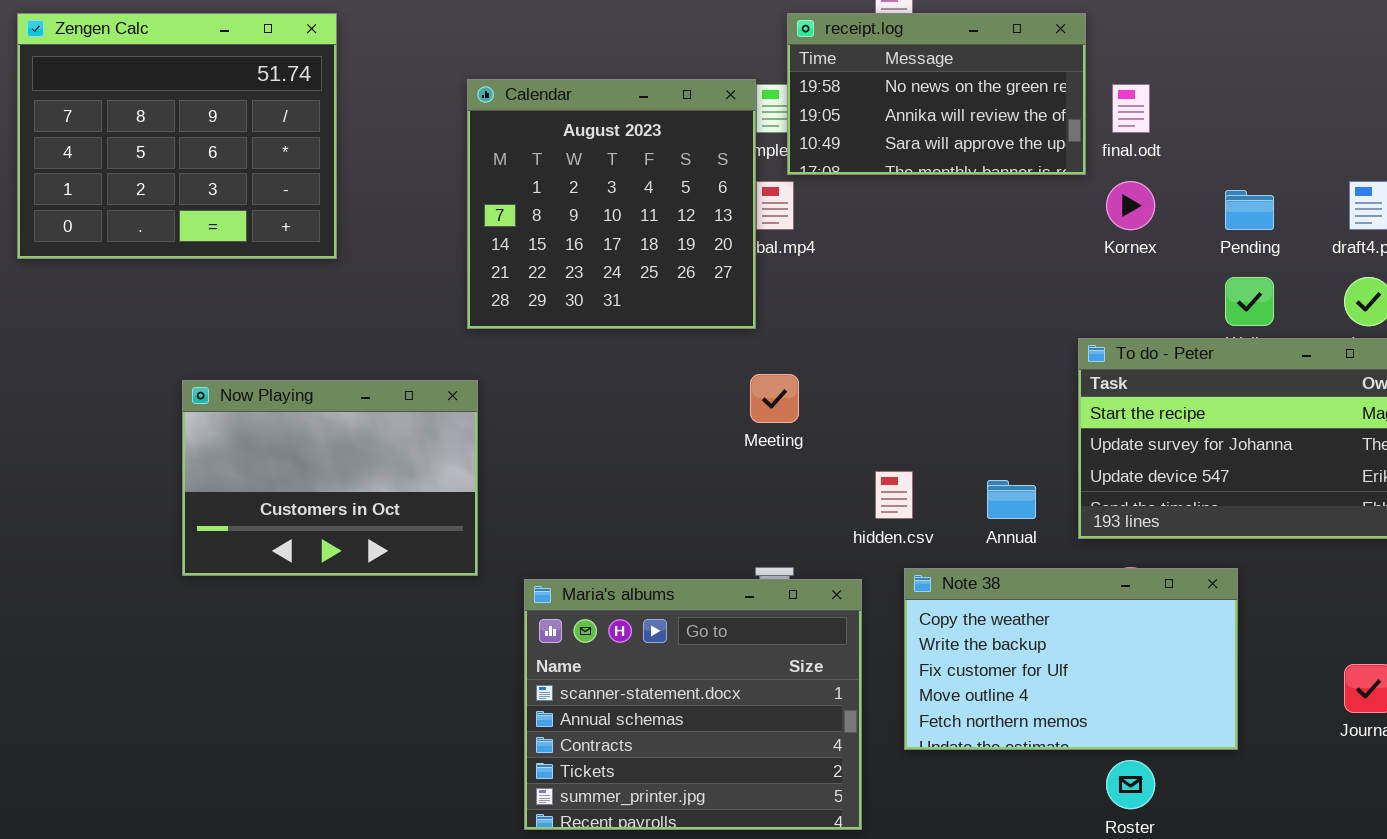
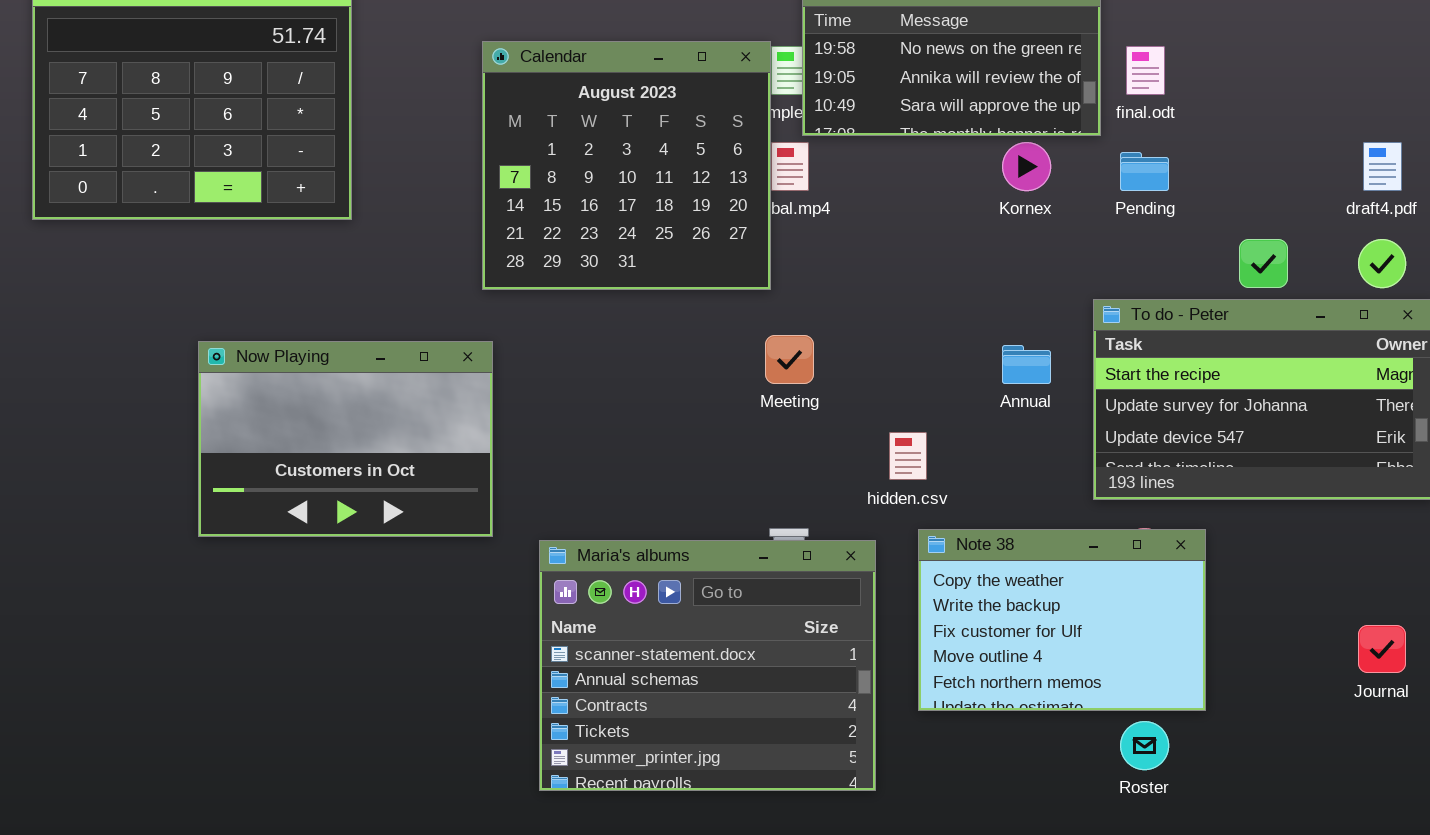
Kornex: [1106,181,1155,230] -> [1002,142,1051,191], moved
Pending: [1225,190,1274,230] -> [1120,152,1169,191], moved
Annual: [987,480,1036,519] -> [1002,345,1051,384], moved
Note 38: [904,568,1238,750] -> [918,529,1206,711], resized

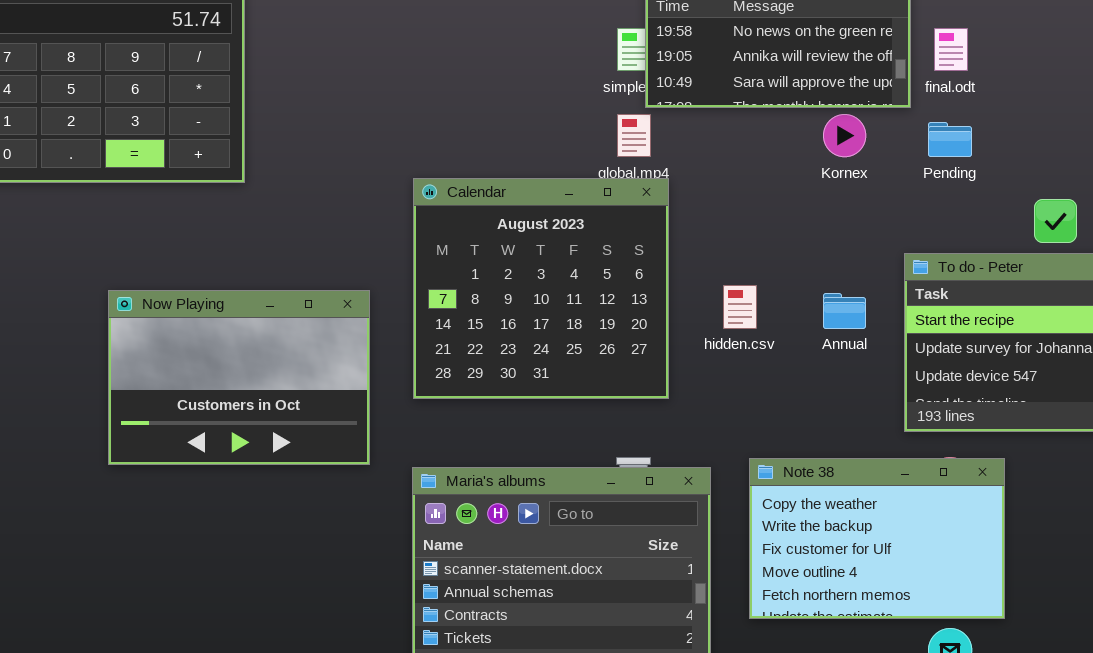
Calendar: [482,41,771,290] -> [413,178,669,399], moved
hidden.csv: [889,432,927,480] -> [723,285,757,329], moved

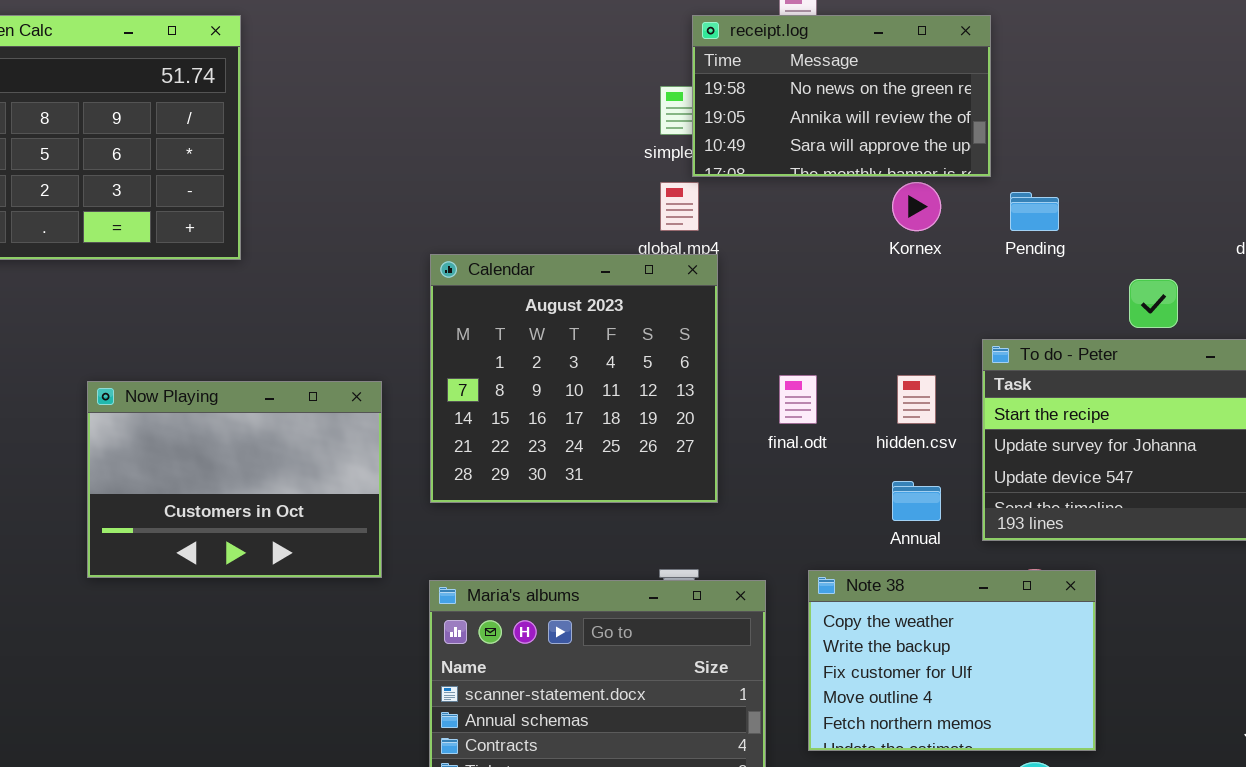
final.odt: [934,28,968,71] -> [779,375,817,424], moved
hidden.csv: [723,285,757,329] -> [897,375,936,424], moved
Annual: [823,293,866,329] -> [892,481,941,521], moved

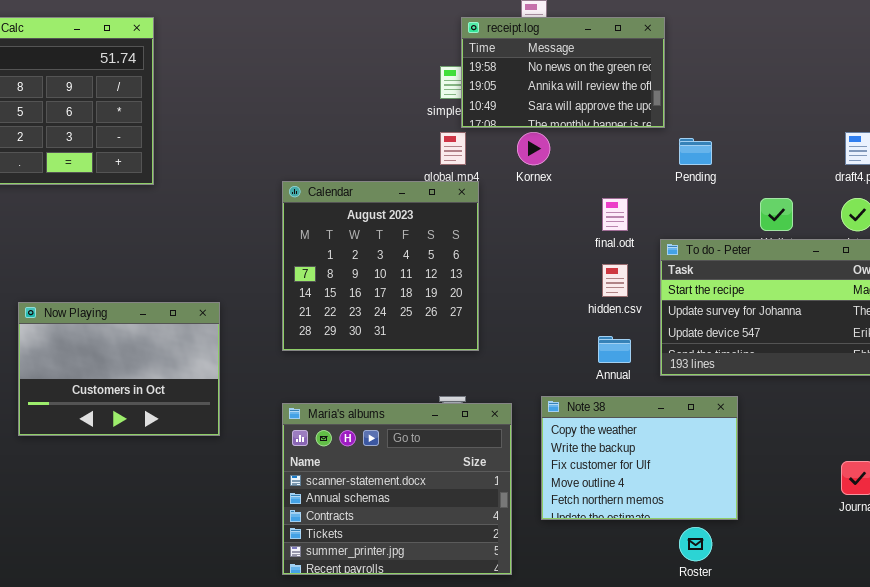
Kornex: [892,182,941,231] -> [517,132,550,165], moved
final.odt: [779,375,817,424] -> [602,198,628,231], moved
Now Playing: [87,381,382,578] -> [18,302,220,436], moved

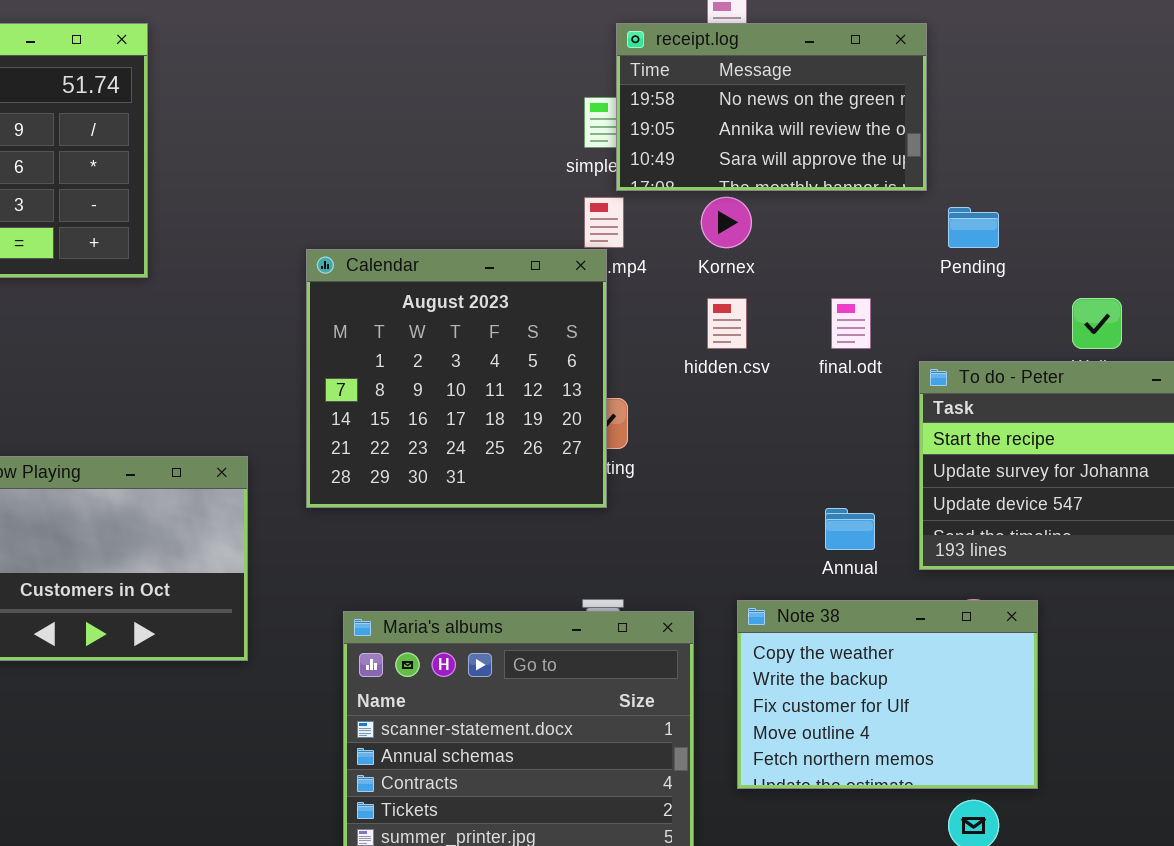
Calendar: [282,181,479,351] -> [306,249,607,508], moved
hidden.csv: [602,264,628,297] -> [707,298,747,349], moved

